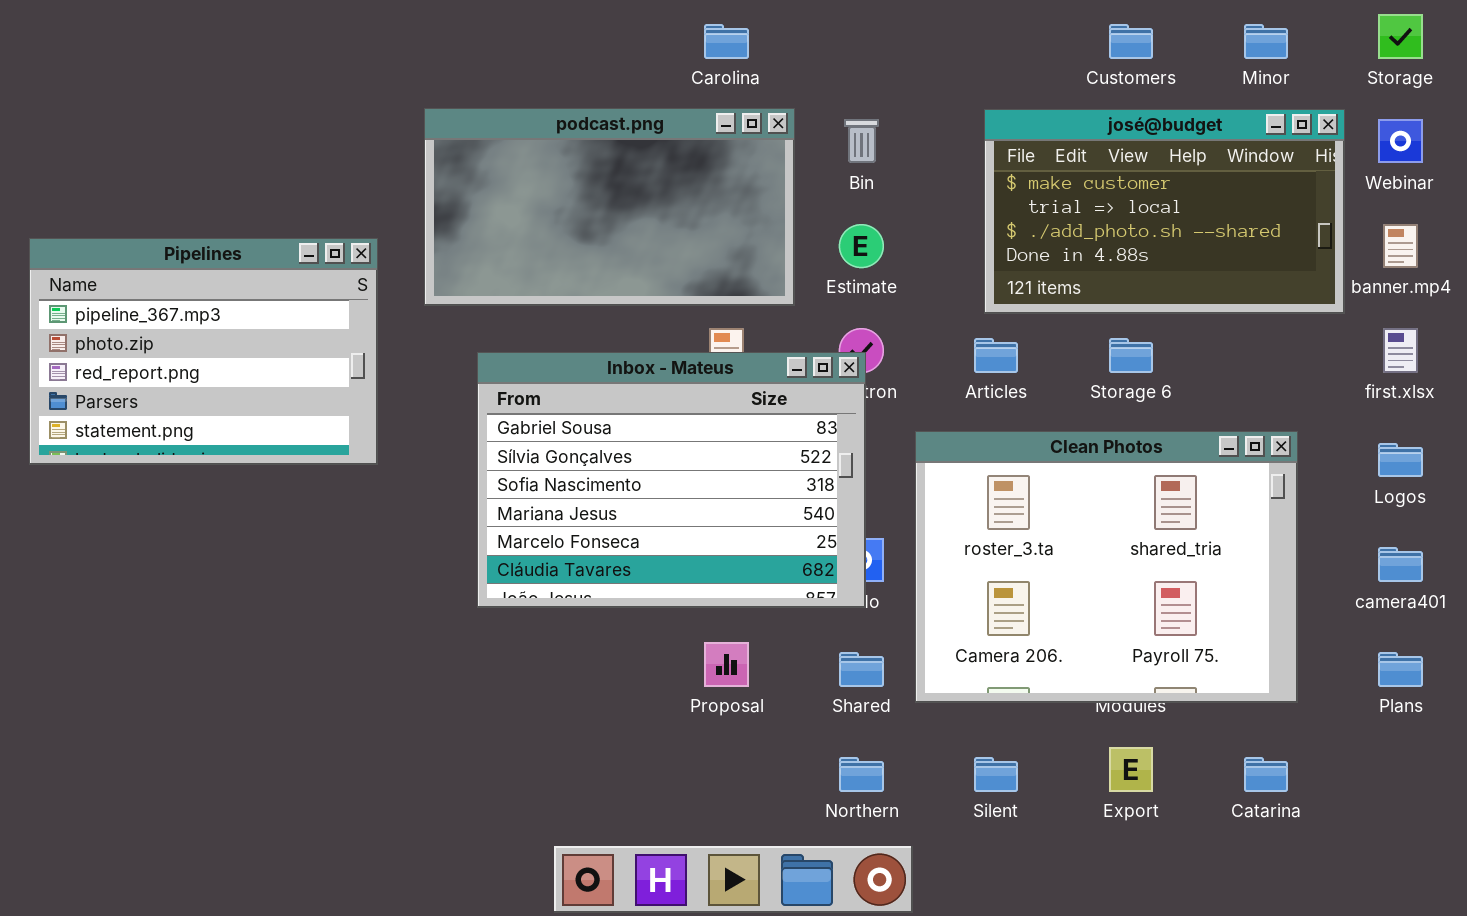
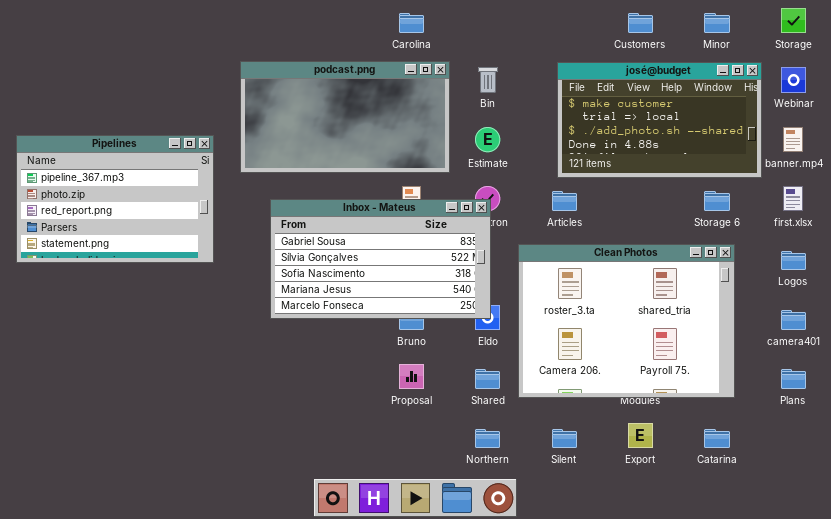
Storage 6: [1109,338,1153,373] -> [704,191,730,211], moved
Inbox - Mateus: [477,352,866,608] -> [270,199,491,319], resized

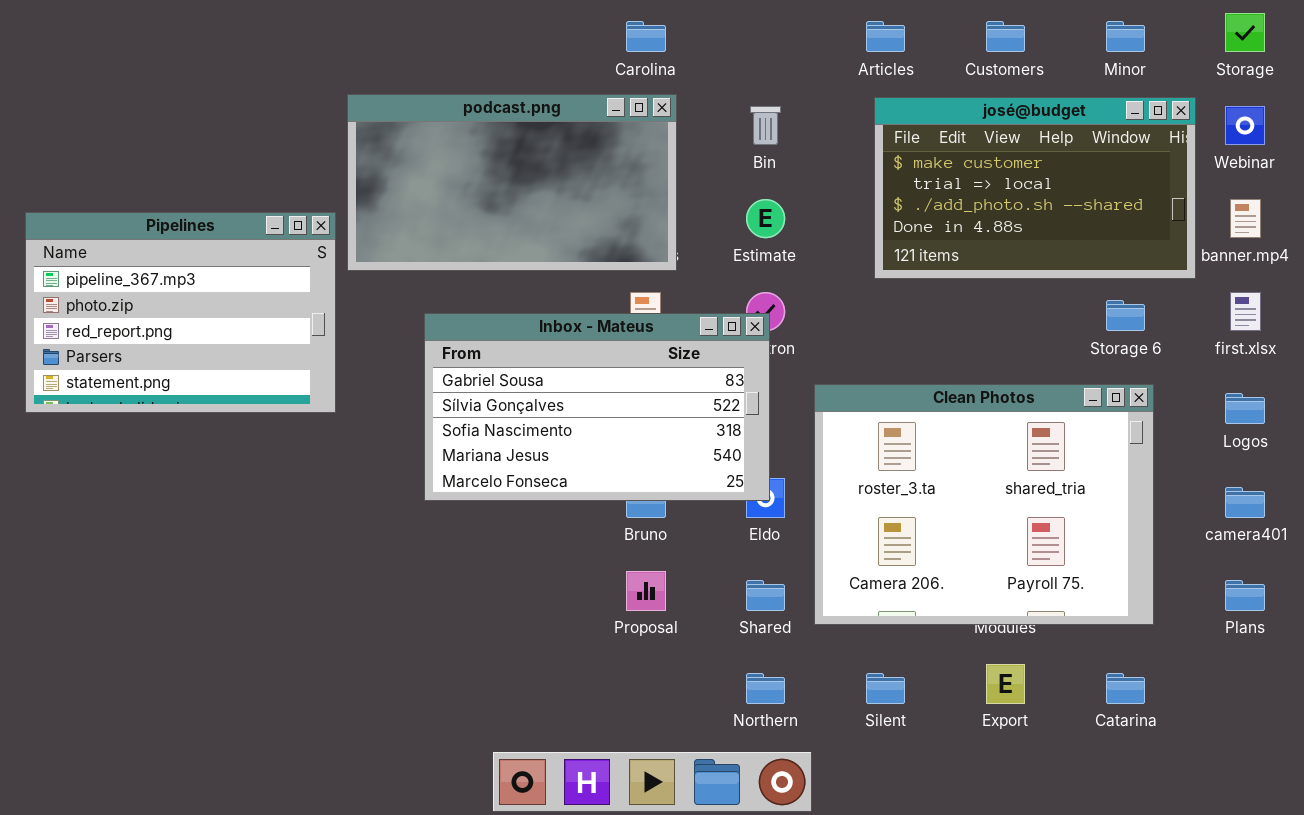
podcast.png: [240,61,450,173] -> [347,94,677,271], moved
Articles: [552,191,577,211] -> [866,21,905,52], moved

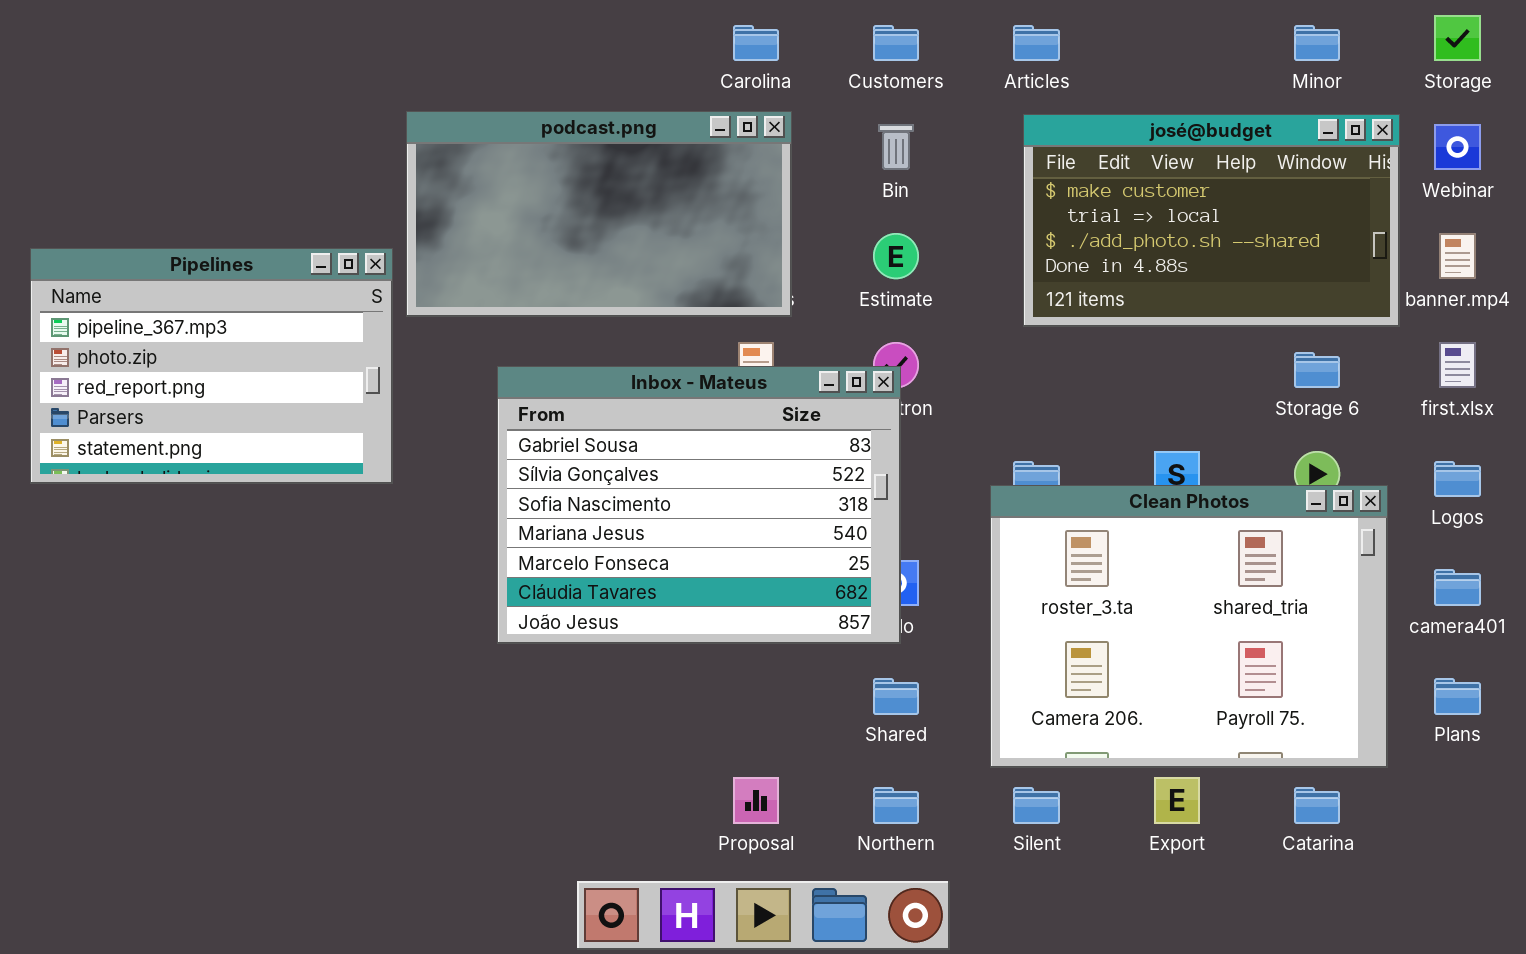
Customers: [986,21,1025,52] -> [873,25,919,61], moved
Inbox - Mateus: [424,313,770,501] -> [497,366,901,644], resized
Clean Photos: [814,384,1154,625] -> [990,485,1388,768], moved
Proposal: [626,571,666,611] -> [733,777,779,824], moved

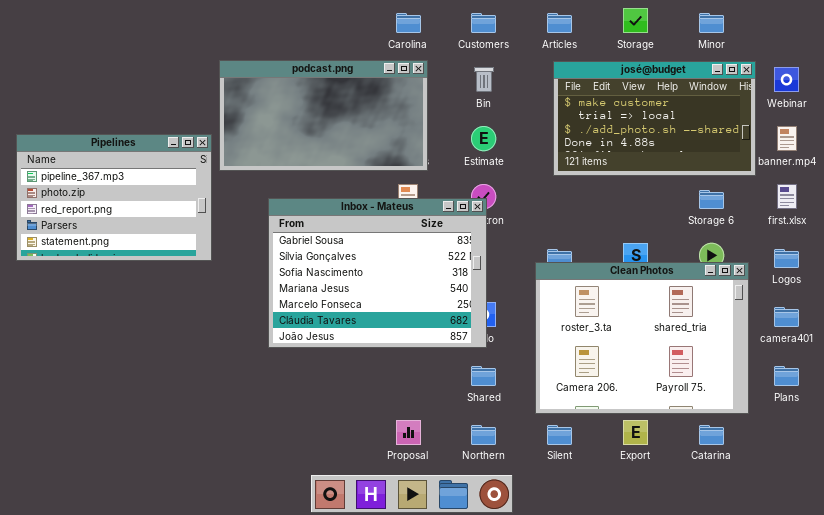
Storage: [1434,15,1481,61] -> [623,8,648,33], moved

